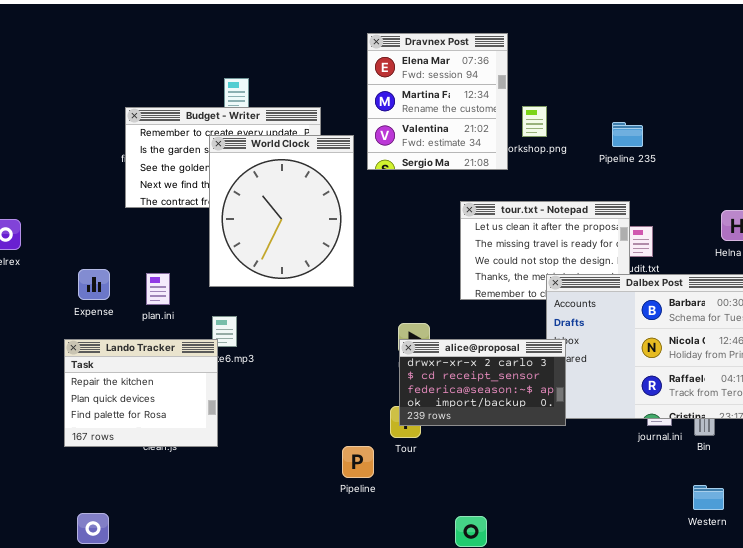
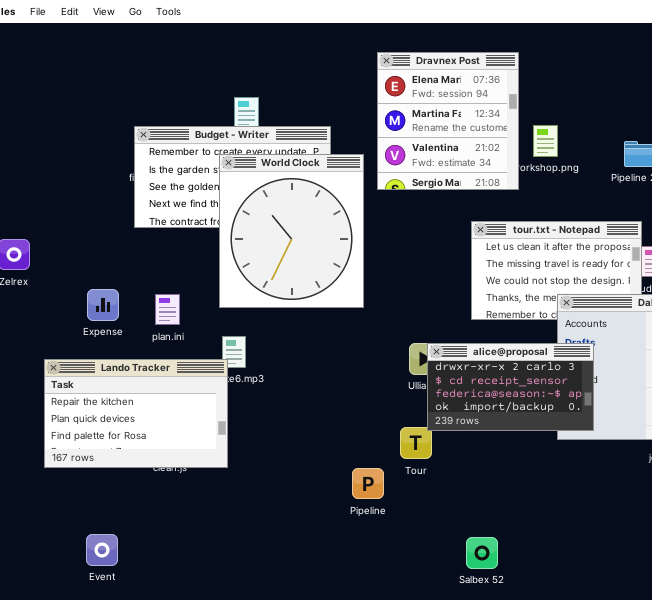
Lando Tracker: [64,339,218,447] -> [44,359,228,468], resized
alice@proposal: [399,339,566,426] -> [427,343,594,431], moved

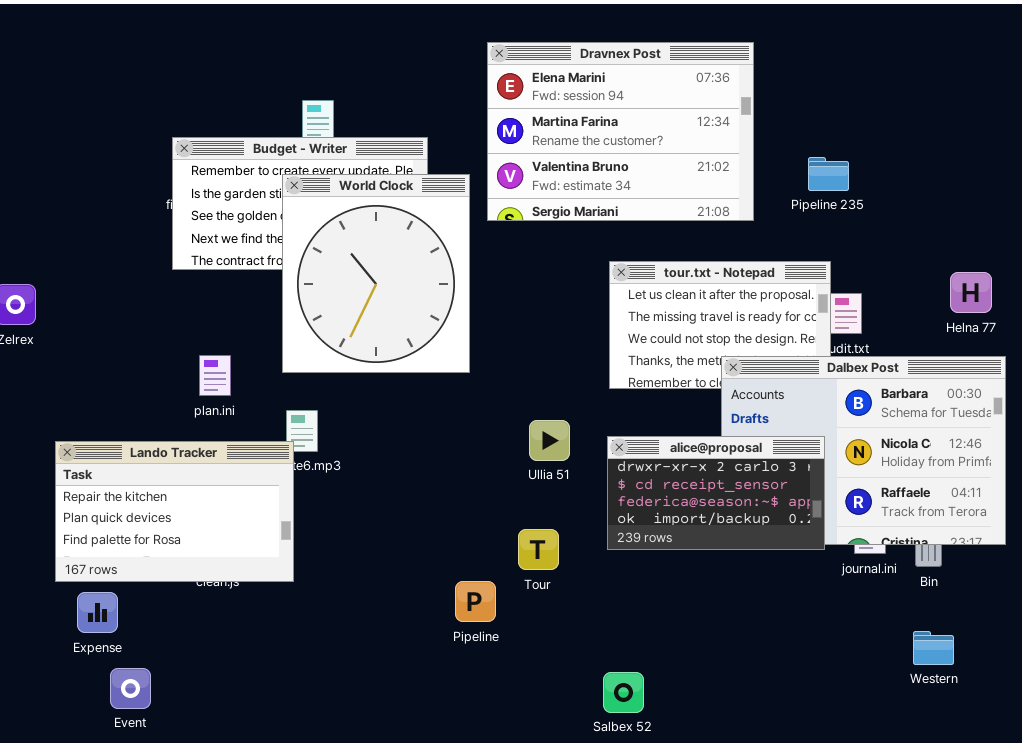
Dravnex Post: [377,52,519,190] -> [487,42,754,221], resized
Expense: [87,289,119,321] -> [77,592,118,633], moved
alice@proposal: [427,343,594,431] -> [607,436,825,550], moved

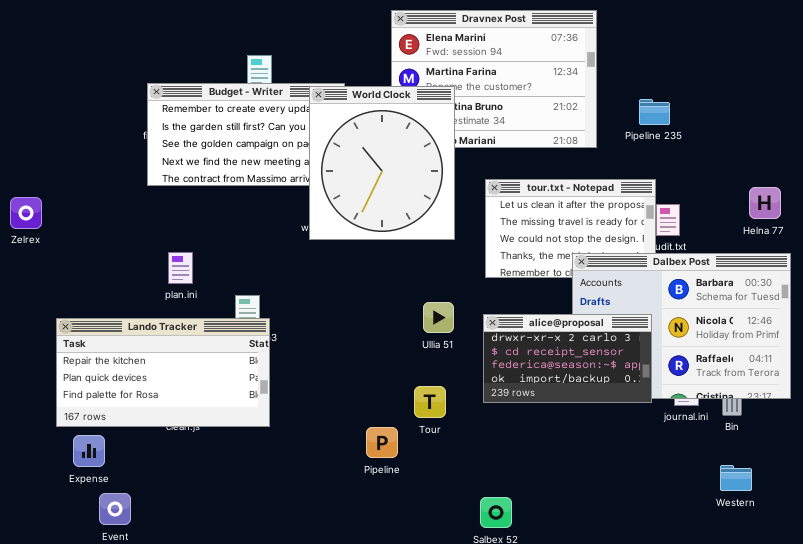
World Clock: [282,174,470,373] -> [309,86,455,240], moved
Lando Tracker: [55,441,294,582] -> [56,318,270,427], resized

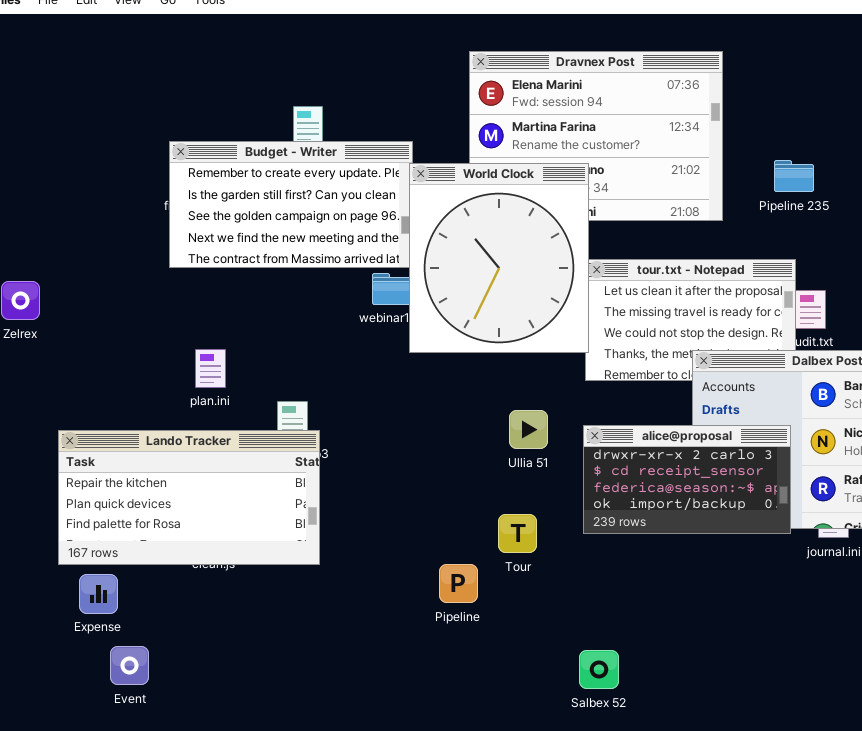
World Clock: [309,86,455,240] -> [409,163,589,353], moved

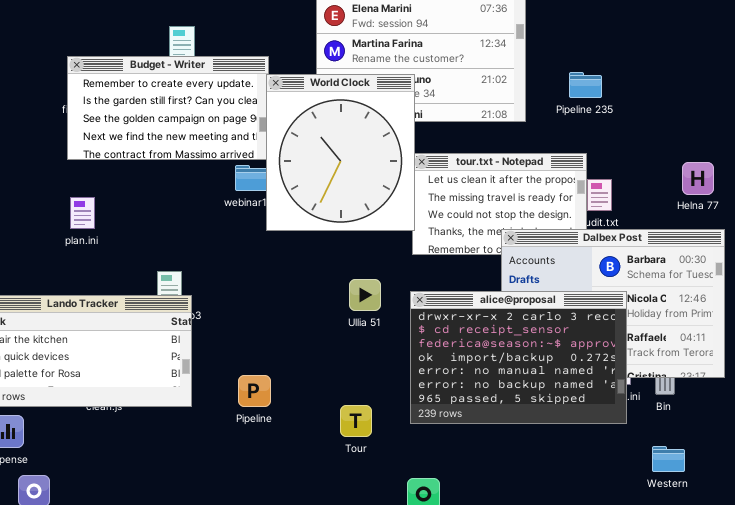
plan.ini: [195,349,226,388] -> [70,197,95,229], moved
alice@proposal: [583,425,791,534] -> [410,291,627,424], resized
Tour: [498,514,537,553] -> [340,405,372,437], moved
Pipeline: [439,564,478,603] -> [238,375,271,407], moved

